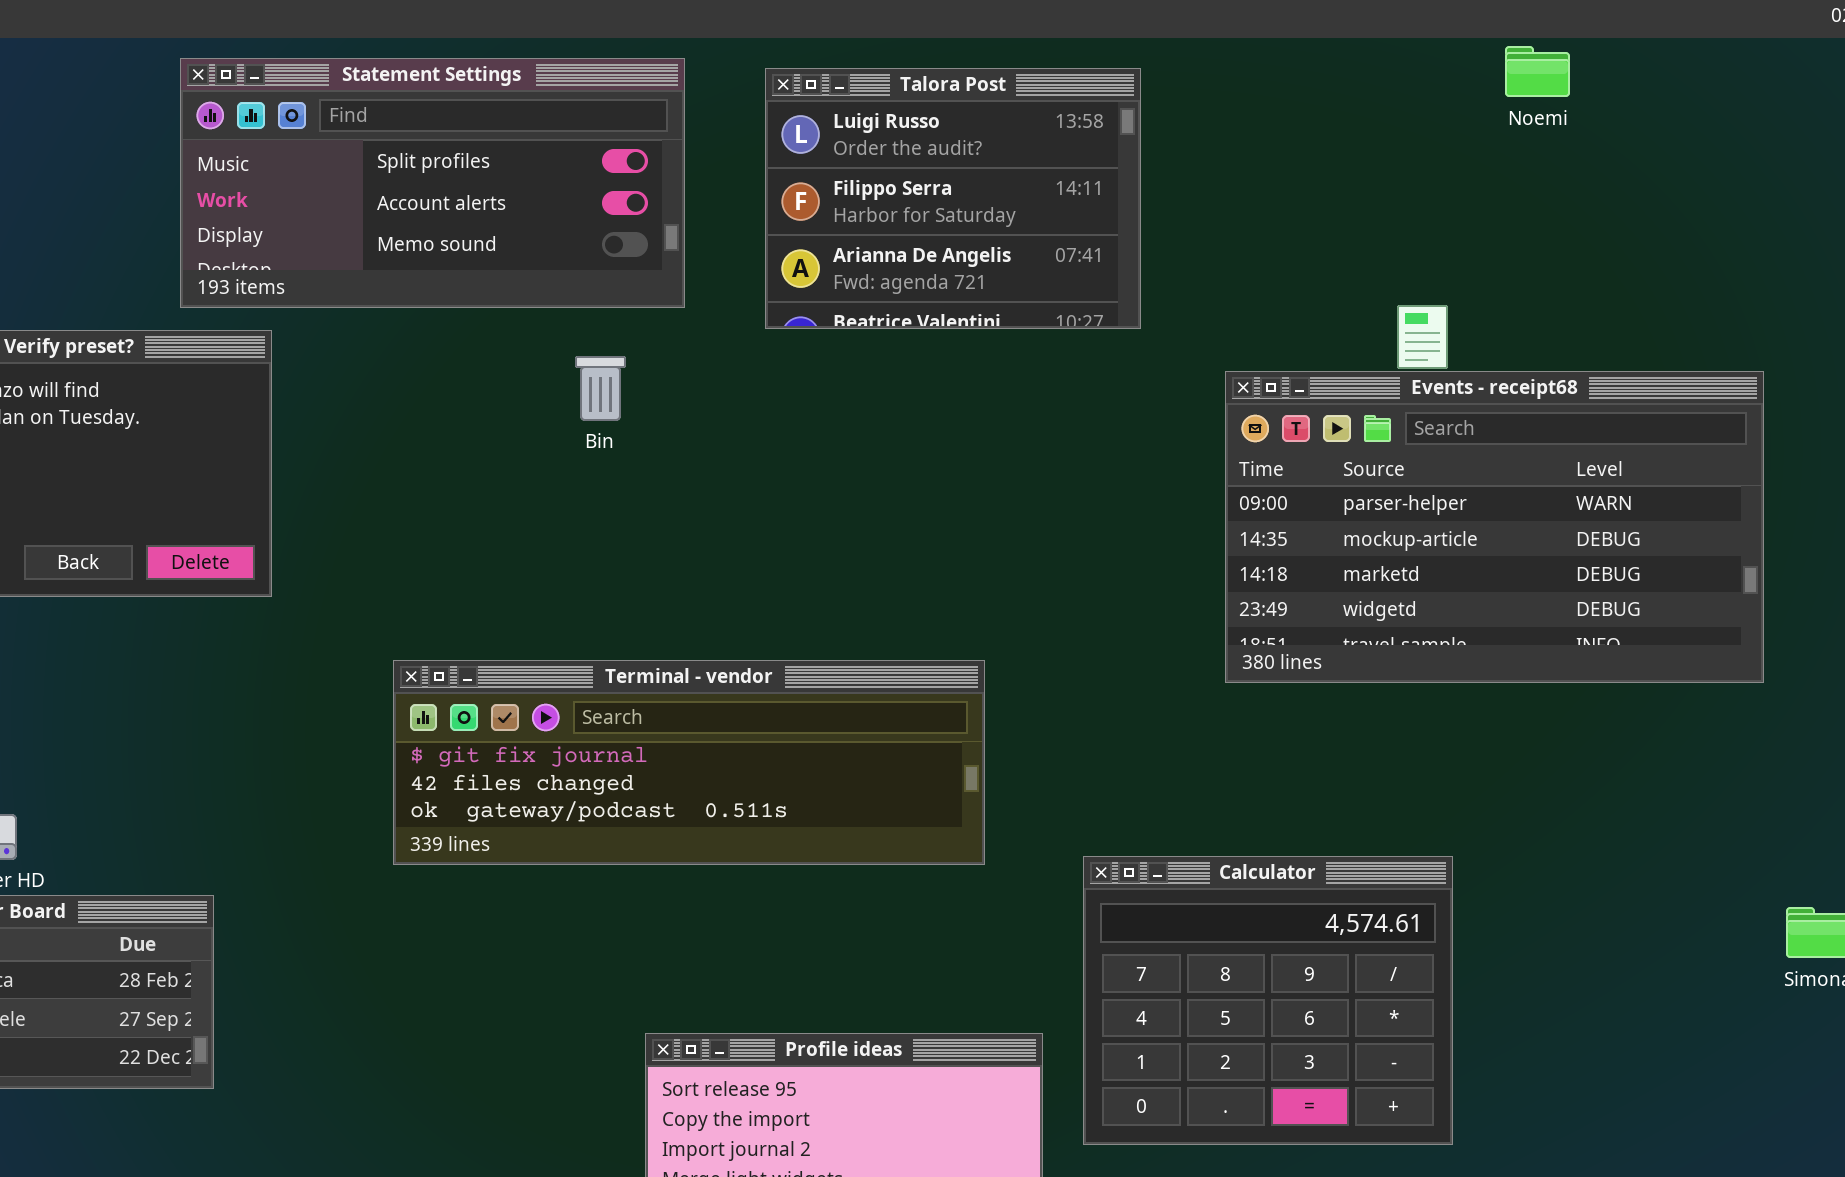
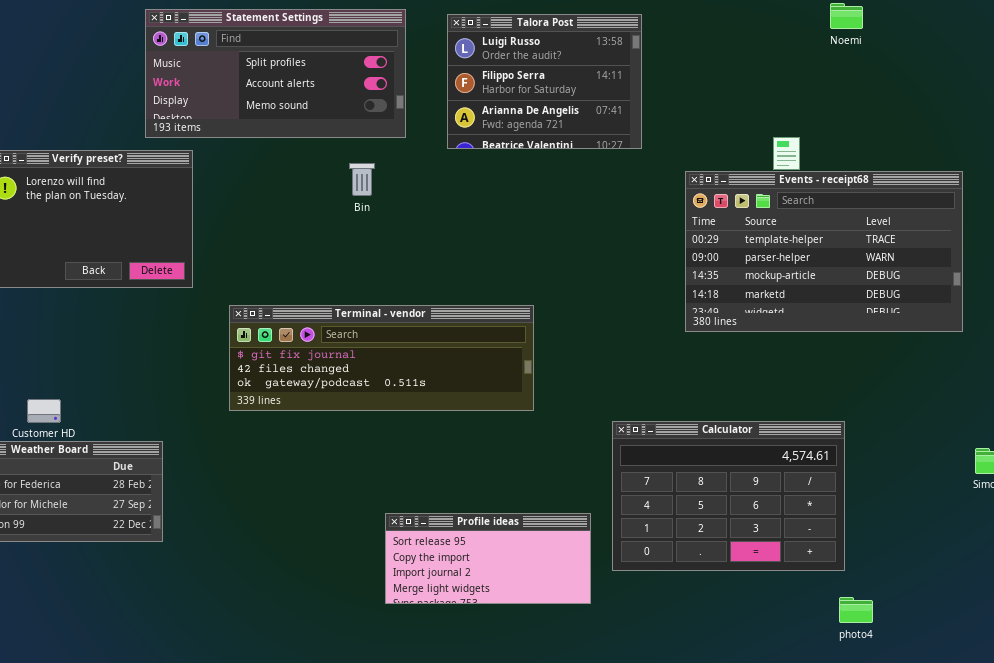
Events - receipt68: [1225,371,1764,683] -> [685,171,963,332], scrolled up 1 row
Terminal - vendor: [393,660,985,865] -> [229,305,534,411], moved
Calculator: [1083,856,1453,1145] -> [612,421,845,571], resized

